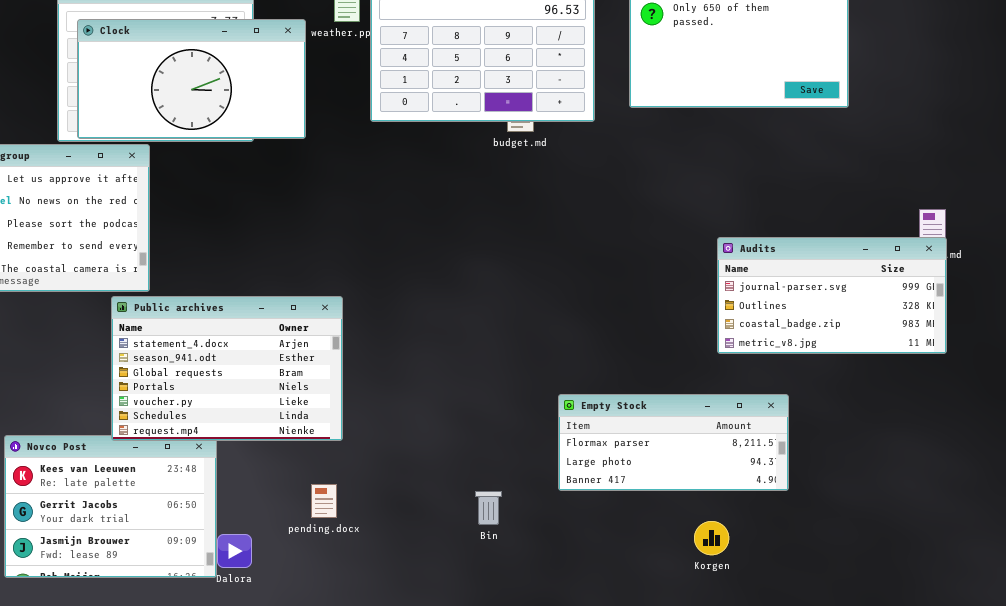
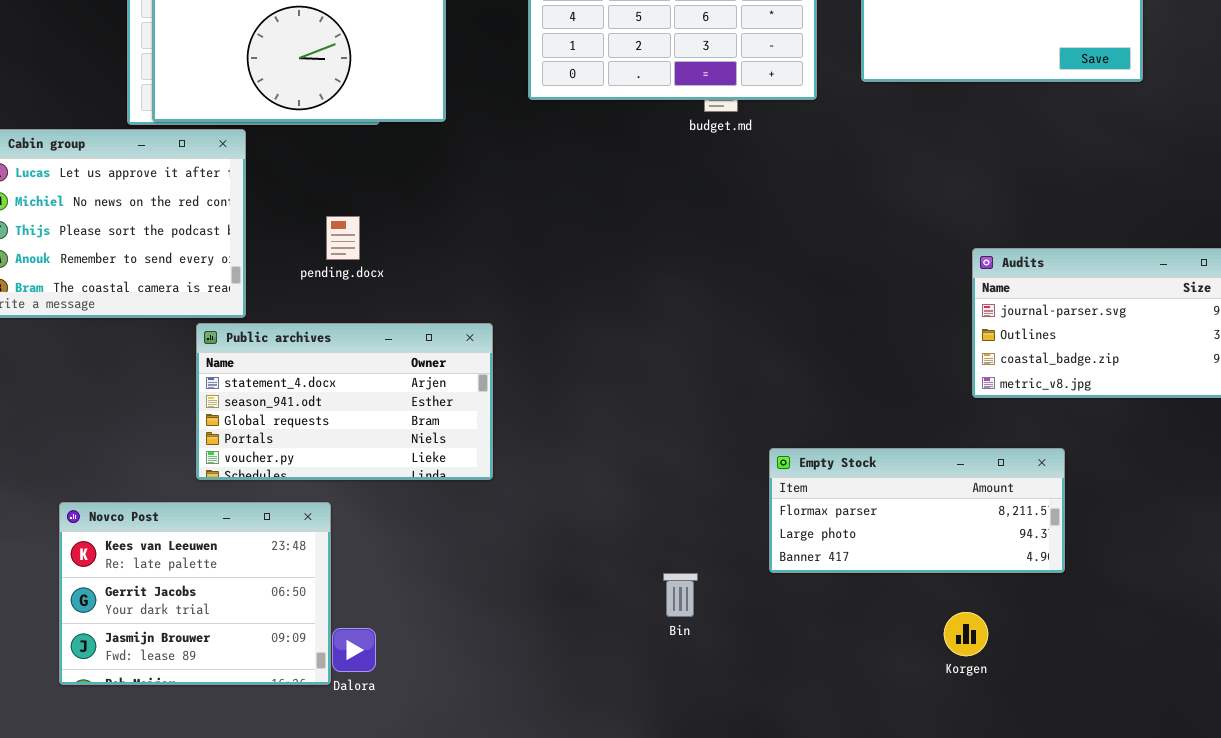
Public archives: [111,296,343,441] -> [196,323,493,480], resized
pending.docx: [311,484,337,518] -> [326,216,360,260], moved

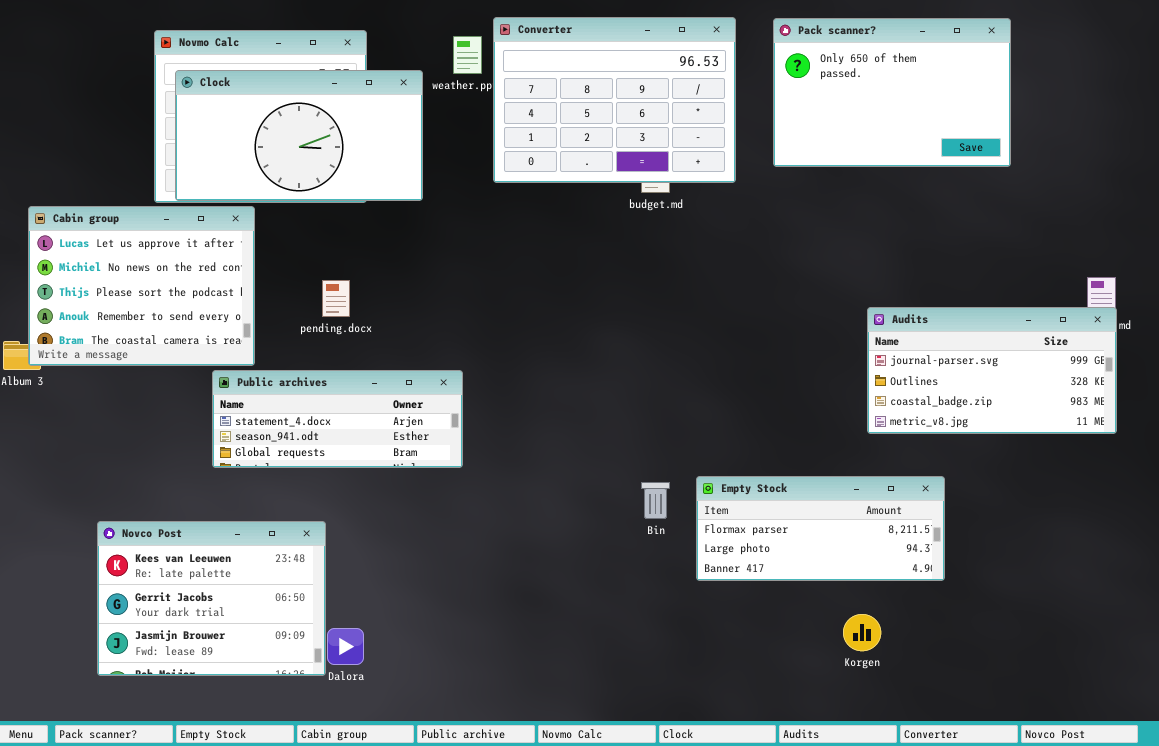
Public archives: [196,323,493,480] -> [212,370,463,468], resized
Bin: [663,573,698,617] -> [641,482,670,519], moved

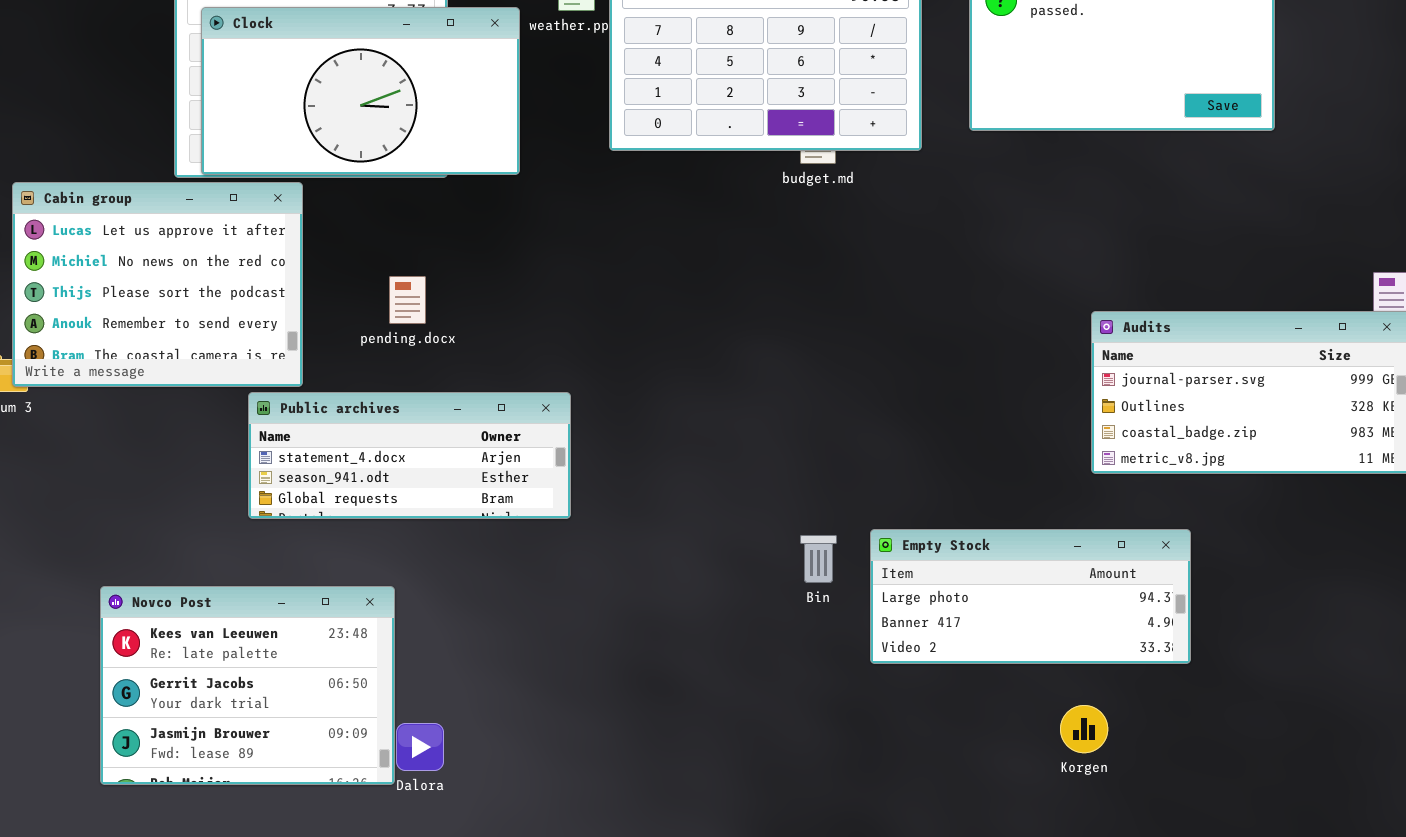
Empty Stock: [696,476,945,581] -> [870,529,1191,664], scrolled down 1 row

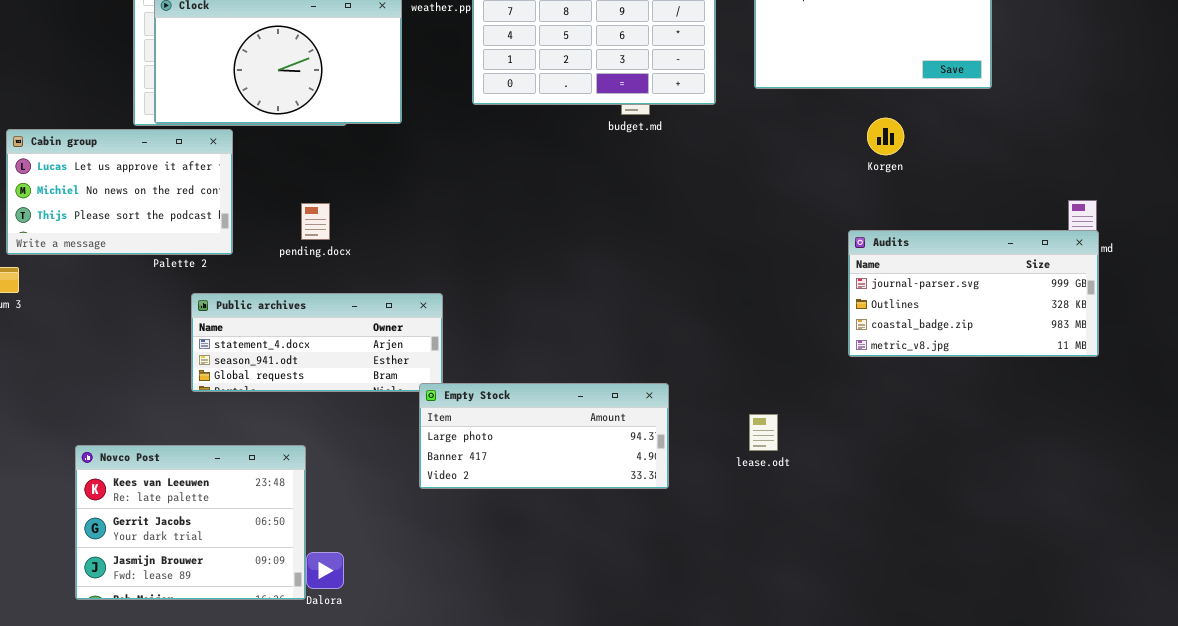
Cabin group: [12,182,303,387] -> [6,129,233,255], resized
Empty Stock: [870,529,1191,664] -> [419,383,669,489], moved
Korgen: [1060,705,1108,753] -> [867,118,904,155], moved

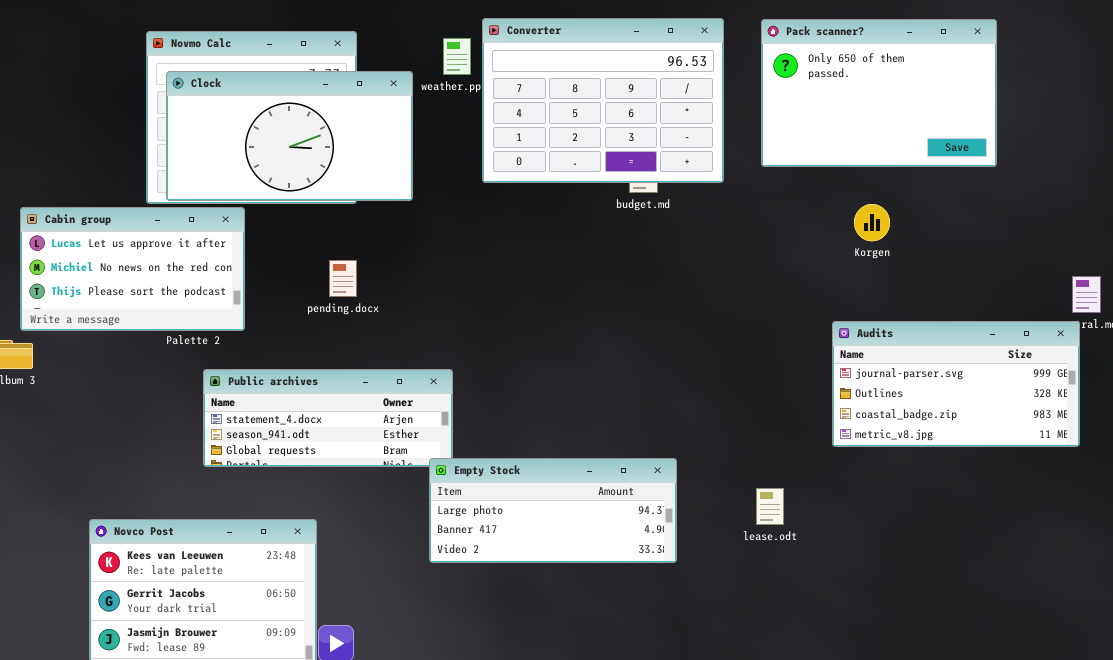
Korgen: [867,118,904,155] -> [854,204,890,241], moved
pending.docx: [301,203,330,240] -> [329,260,357,297], moved
Audits: [848,230,1099,357] -> [832,321,1080,447], moved

